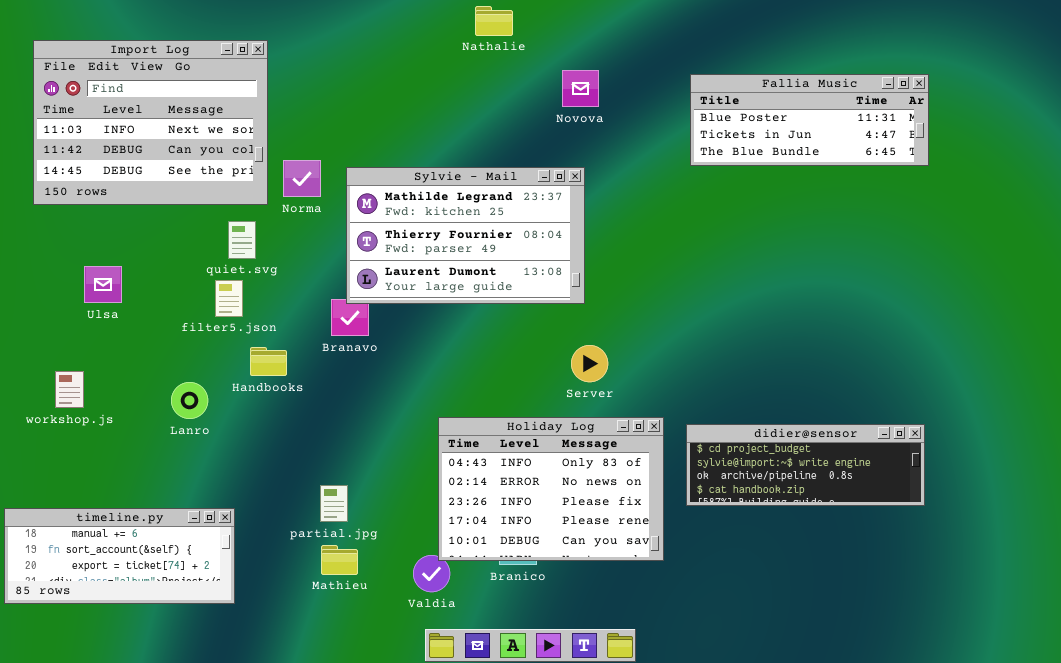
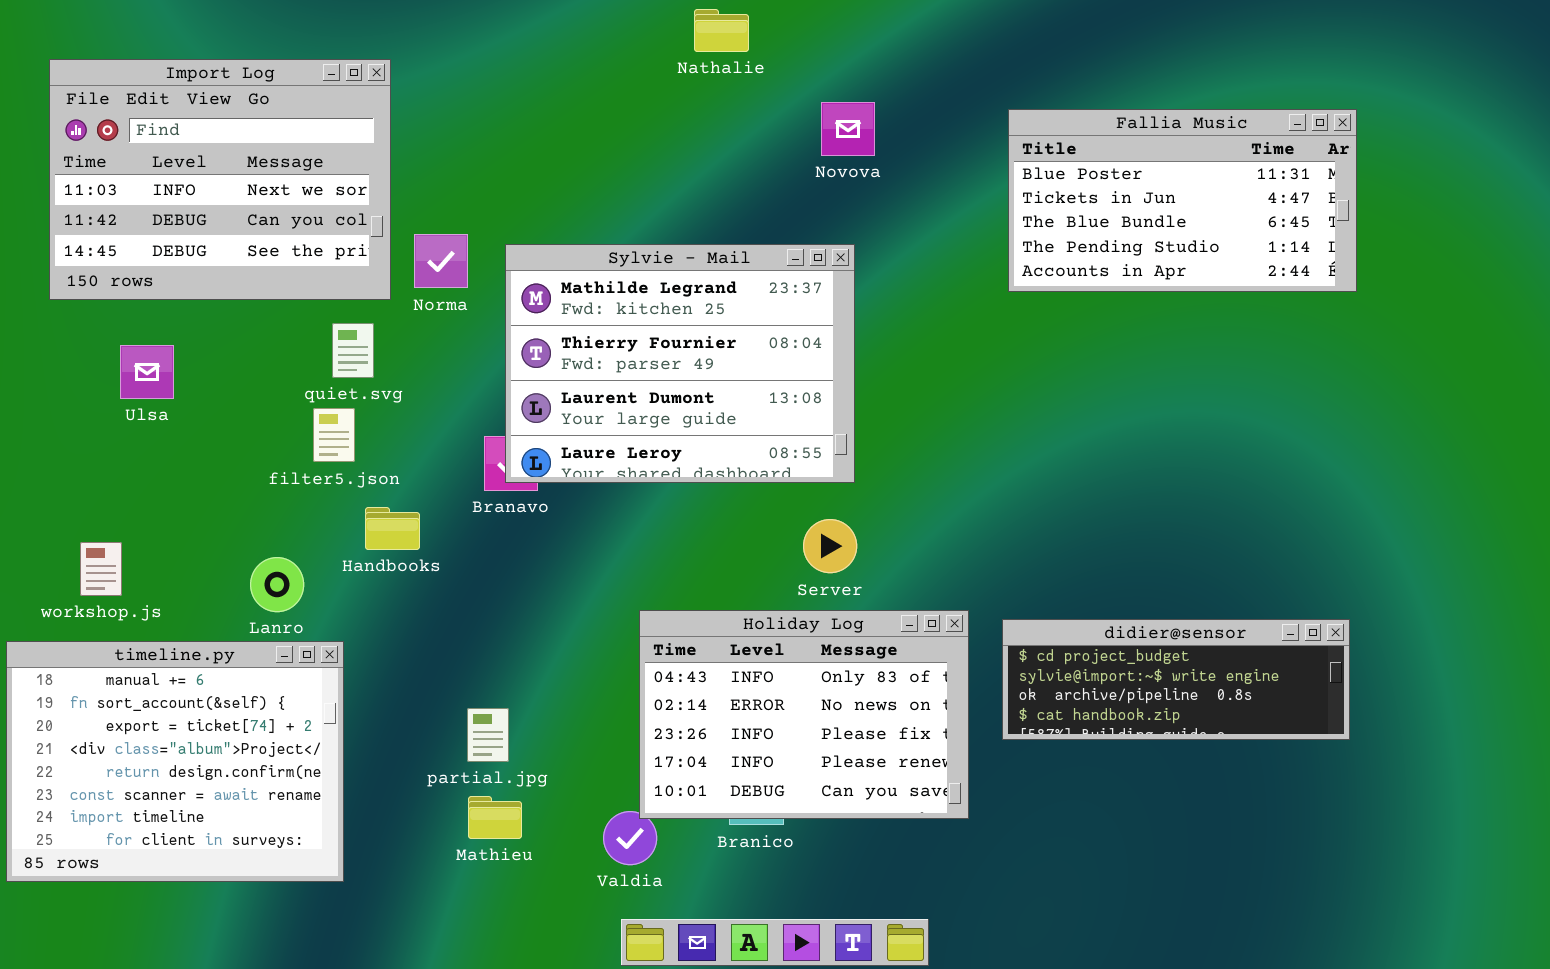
Fallia Music: [690,74,929,166] -> [1008,109,1357,292], resized
Sylvie - Mail: [346,167,585,304] -> [505,244,855,483], resized
Ulsa: [84,266,122,303] -> [120,345,174,399], moved
Server: [571,345,608,382] -> [803,519,857,573], moved
timeline.py: [4,508,235,604] -> [6,641,344,882], resized

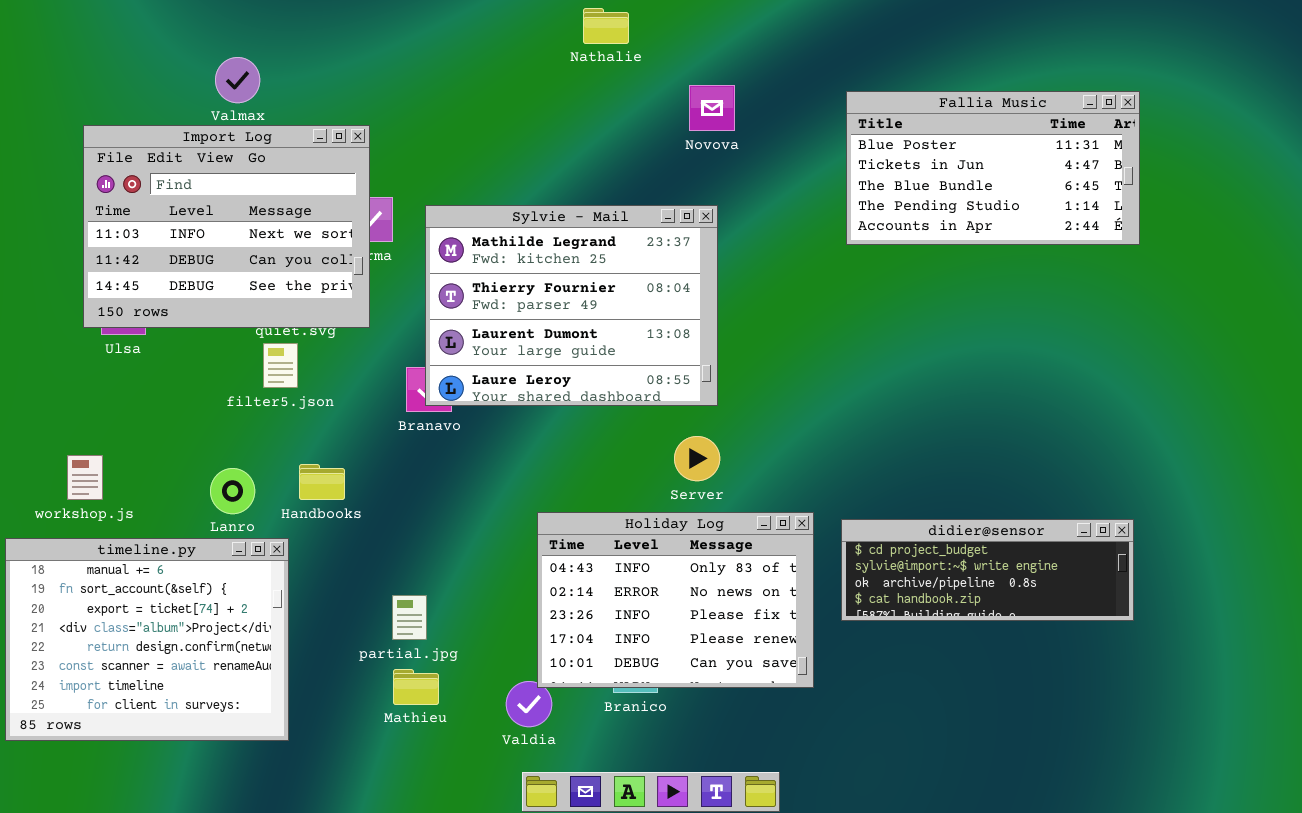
Import Log: [49,59,391,300] -> [83,125,370,328], moved
Handbooks: [365,507,420,550] -> [299,464,345,500], moved

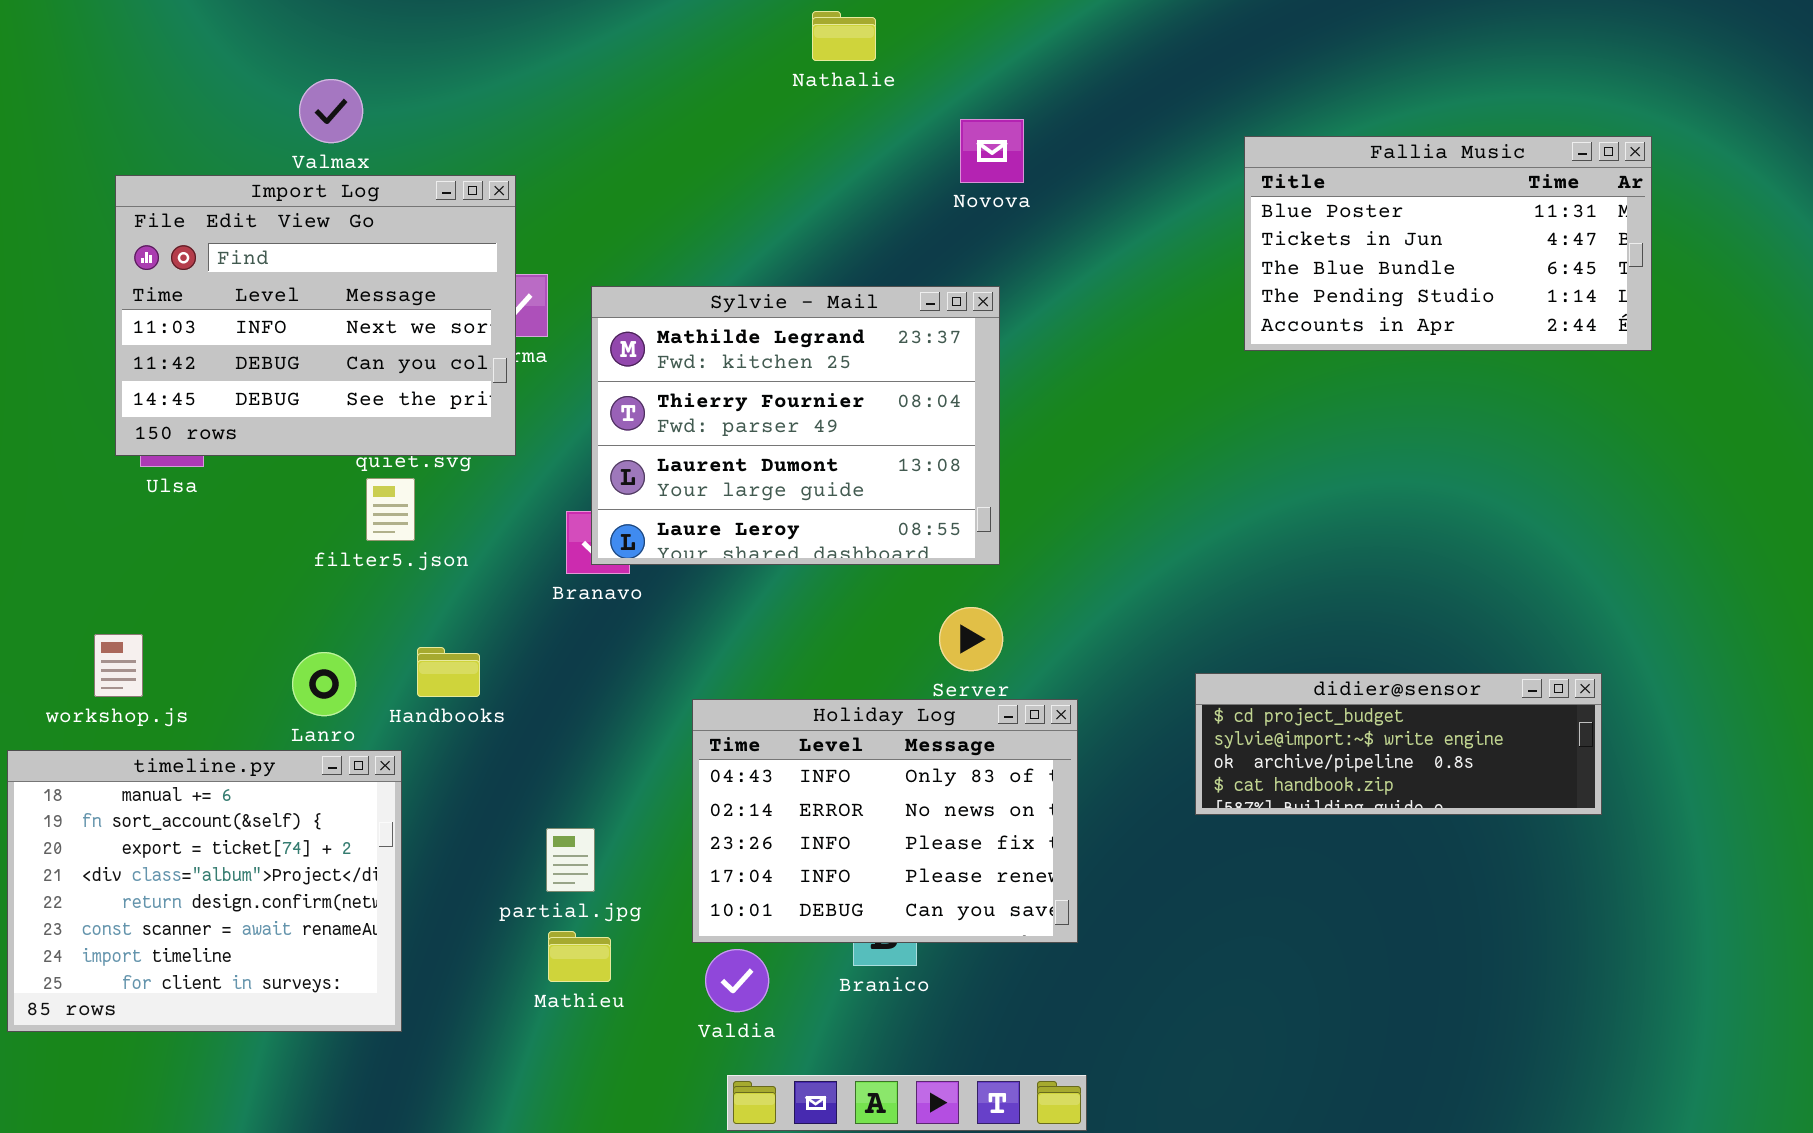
Fallia Music: [846,91,1140,245] -> [1244,136,1652,351], moved
Holiday Log: [537,512,814,688] -> [692,699,1078,943], moved
didier@sensor: [841,519,1134,621] -> [1195,673,1602,815], moved

